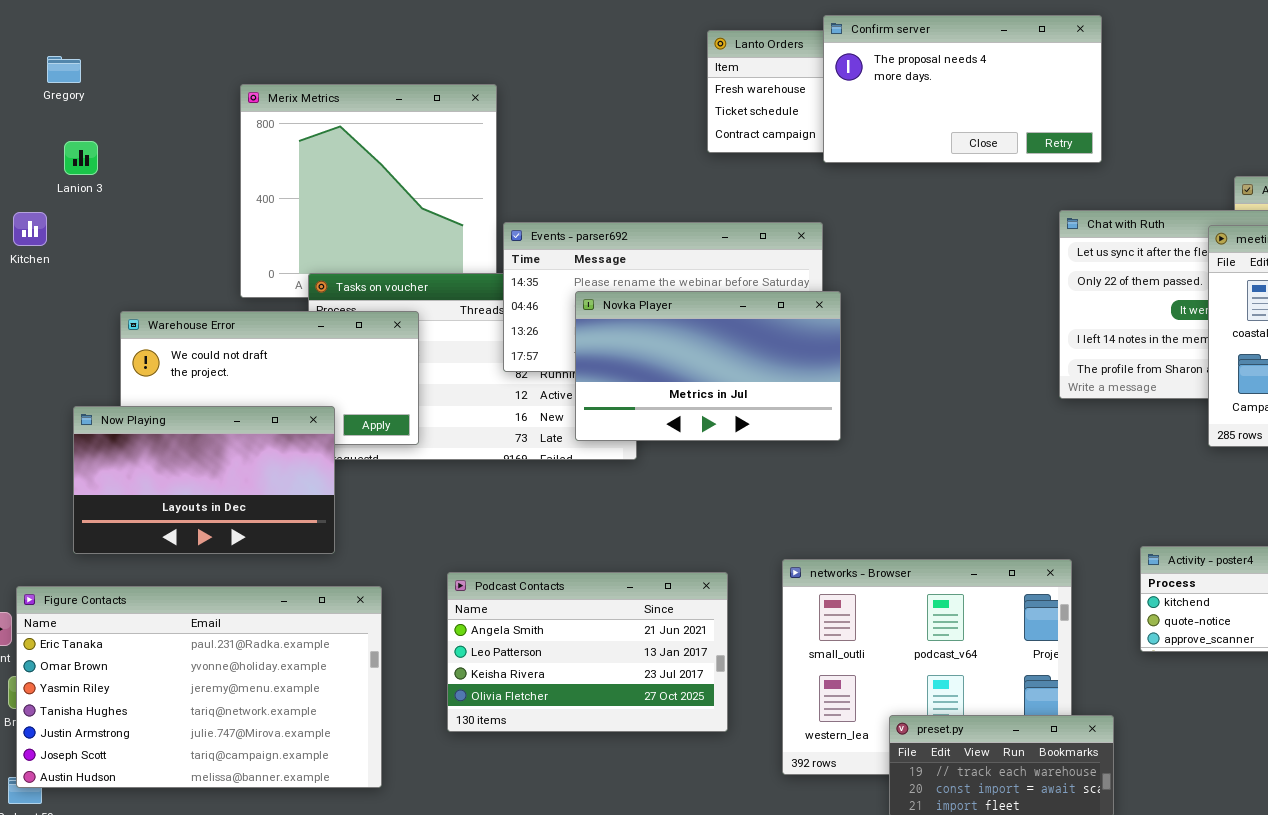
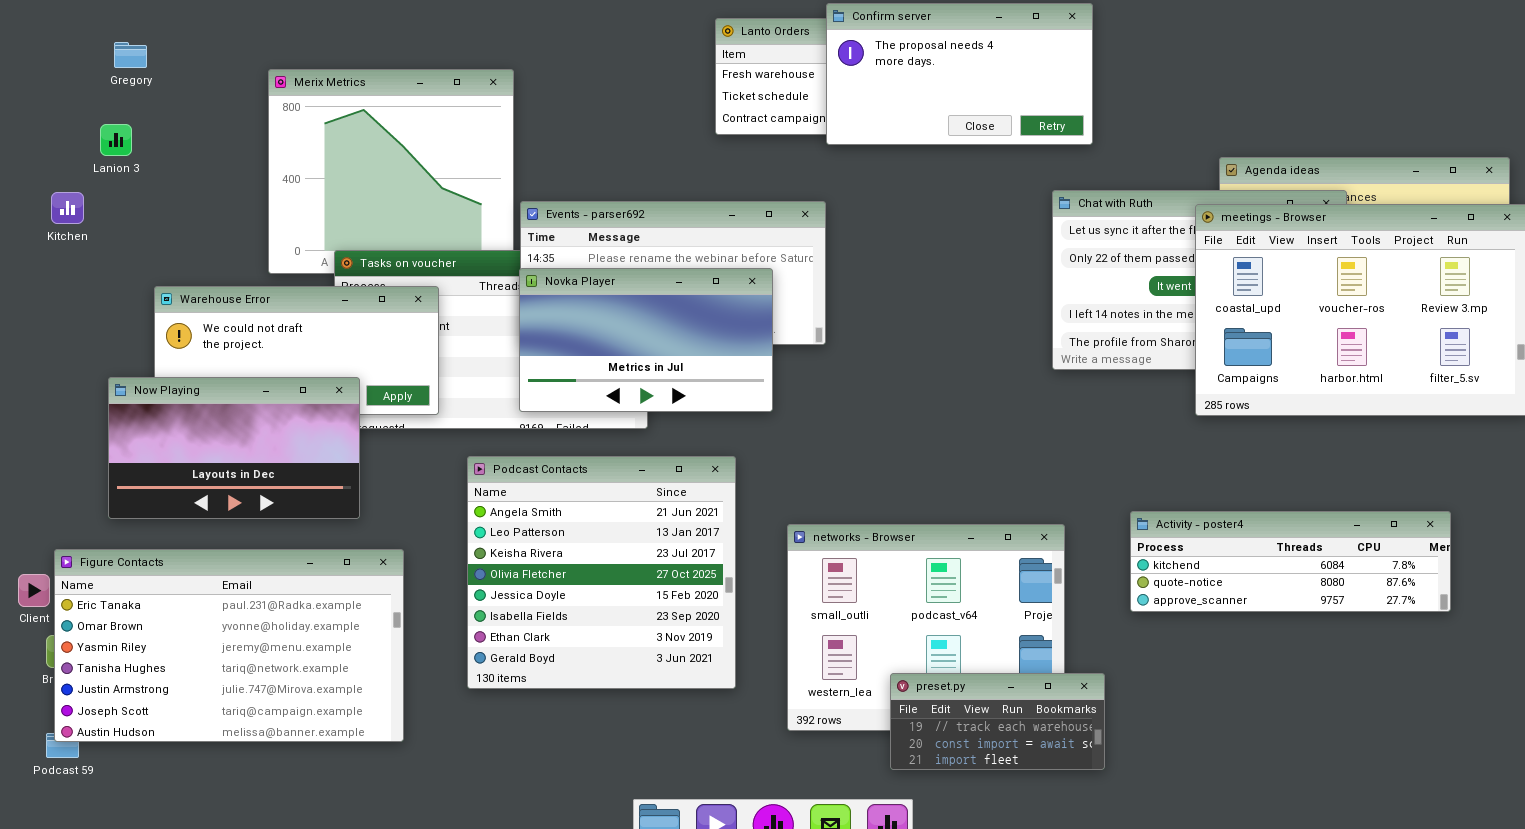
Gregory: [47,56,81,83] -> [114,42,147,68], moved
Novka Player: [575,291,841,441] -> [519,268,773,412], moved
Podcast Contacts: [447,572,728,732] -> [467,456,736,689], resized

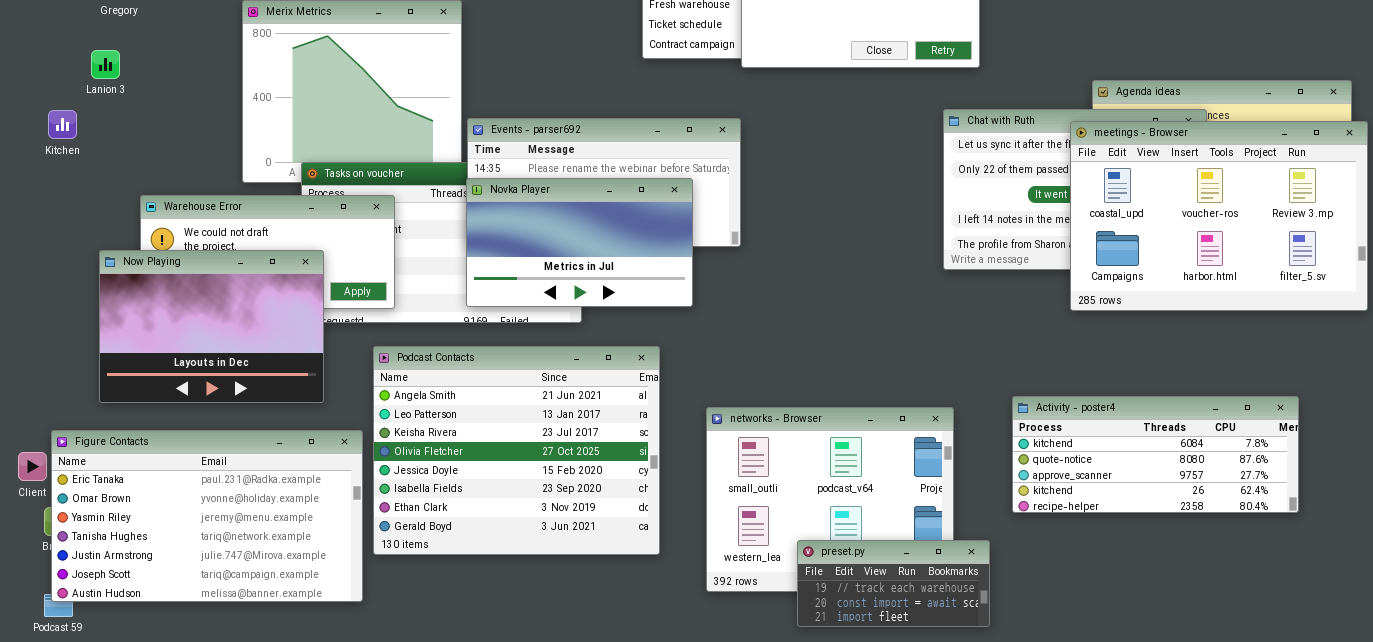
Now Playing: [108,377,360,519] -> [99,250,324,403], resized
Podcast Contacts: [467,456,736,689] -> [373,346,660,555], resized
Activity - poster4: [1130,511,1451,612] -> [1012,396,1299,513], resized

